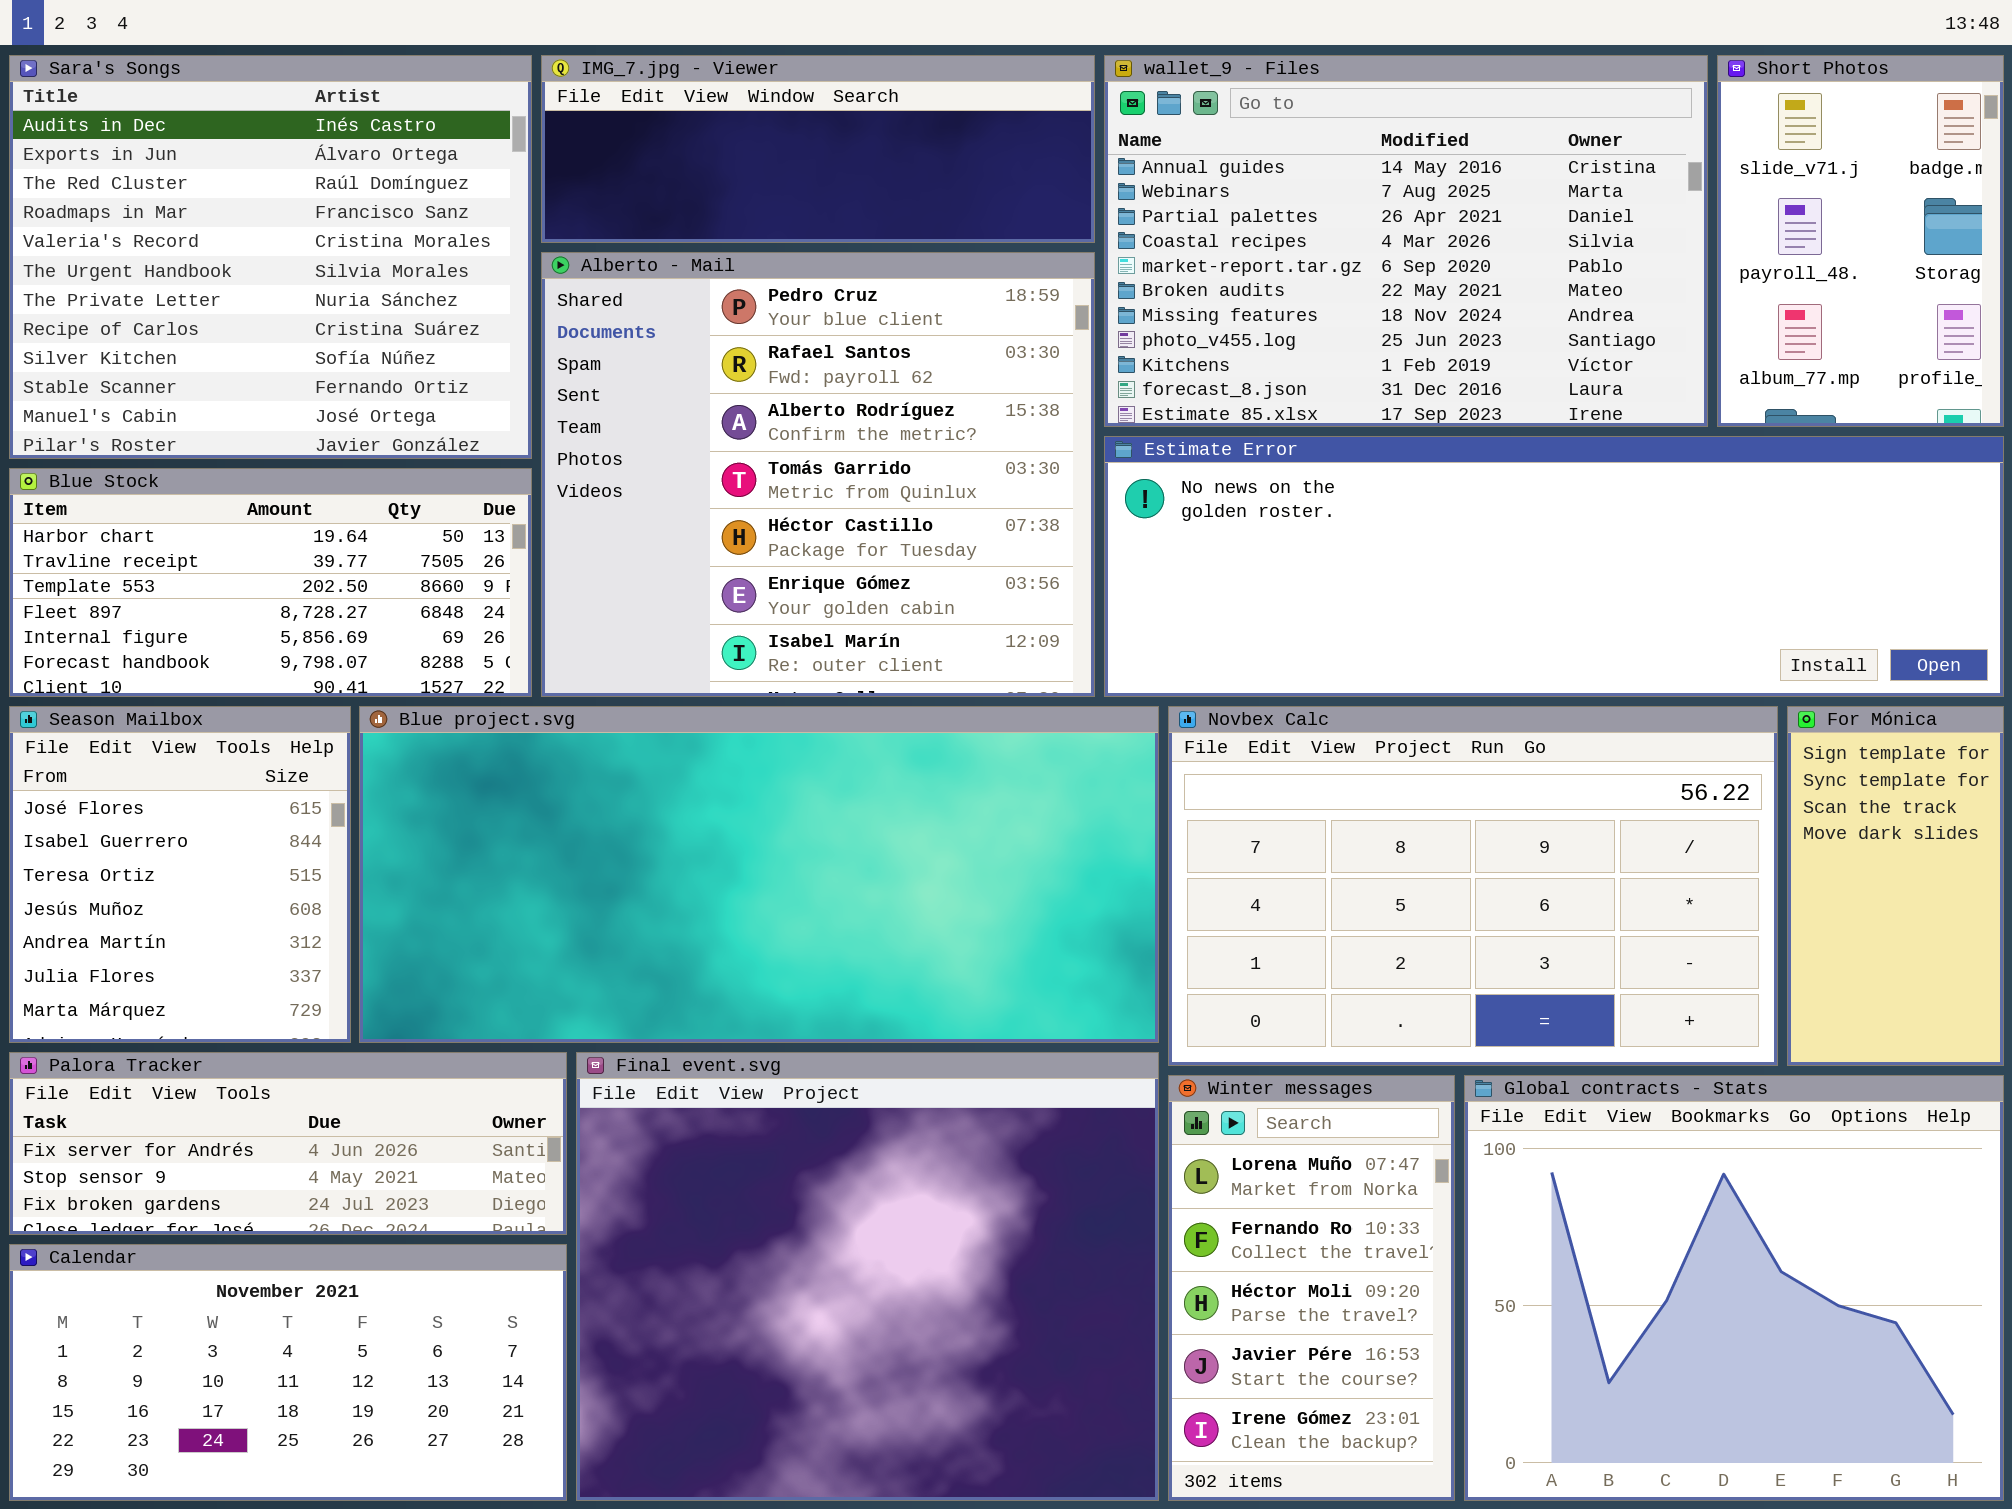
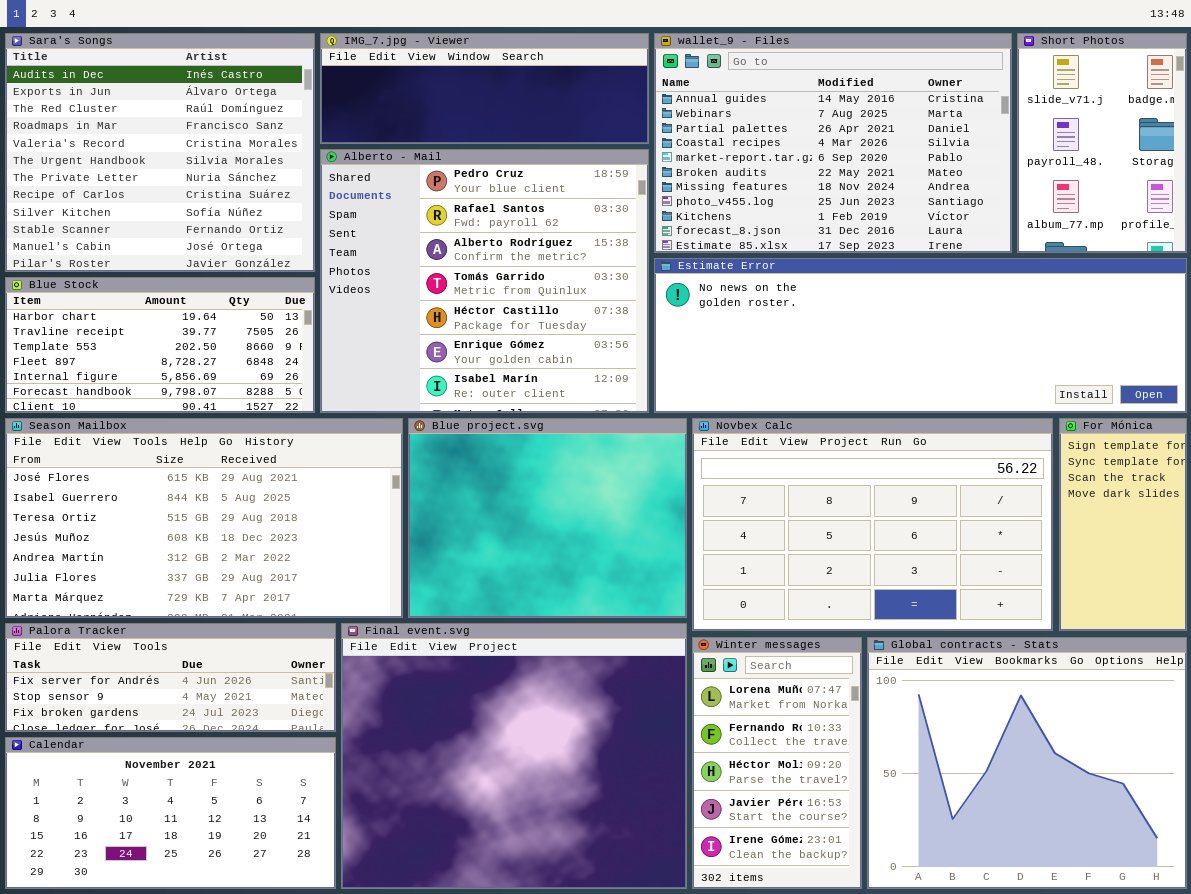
Season Mailbox: [9,706,351,1043] -> [5,418,403,618], resized
Blue project.svg: [359,706,1159,1043] -> [408,418,687,618], resized

